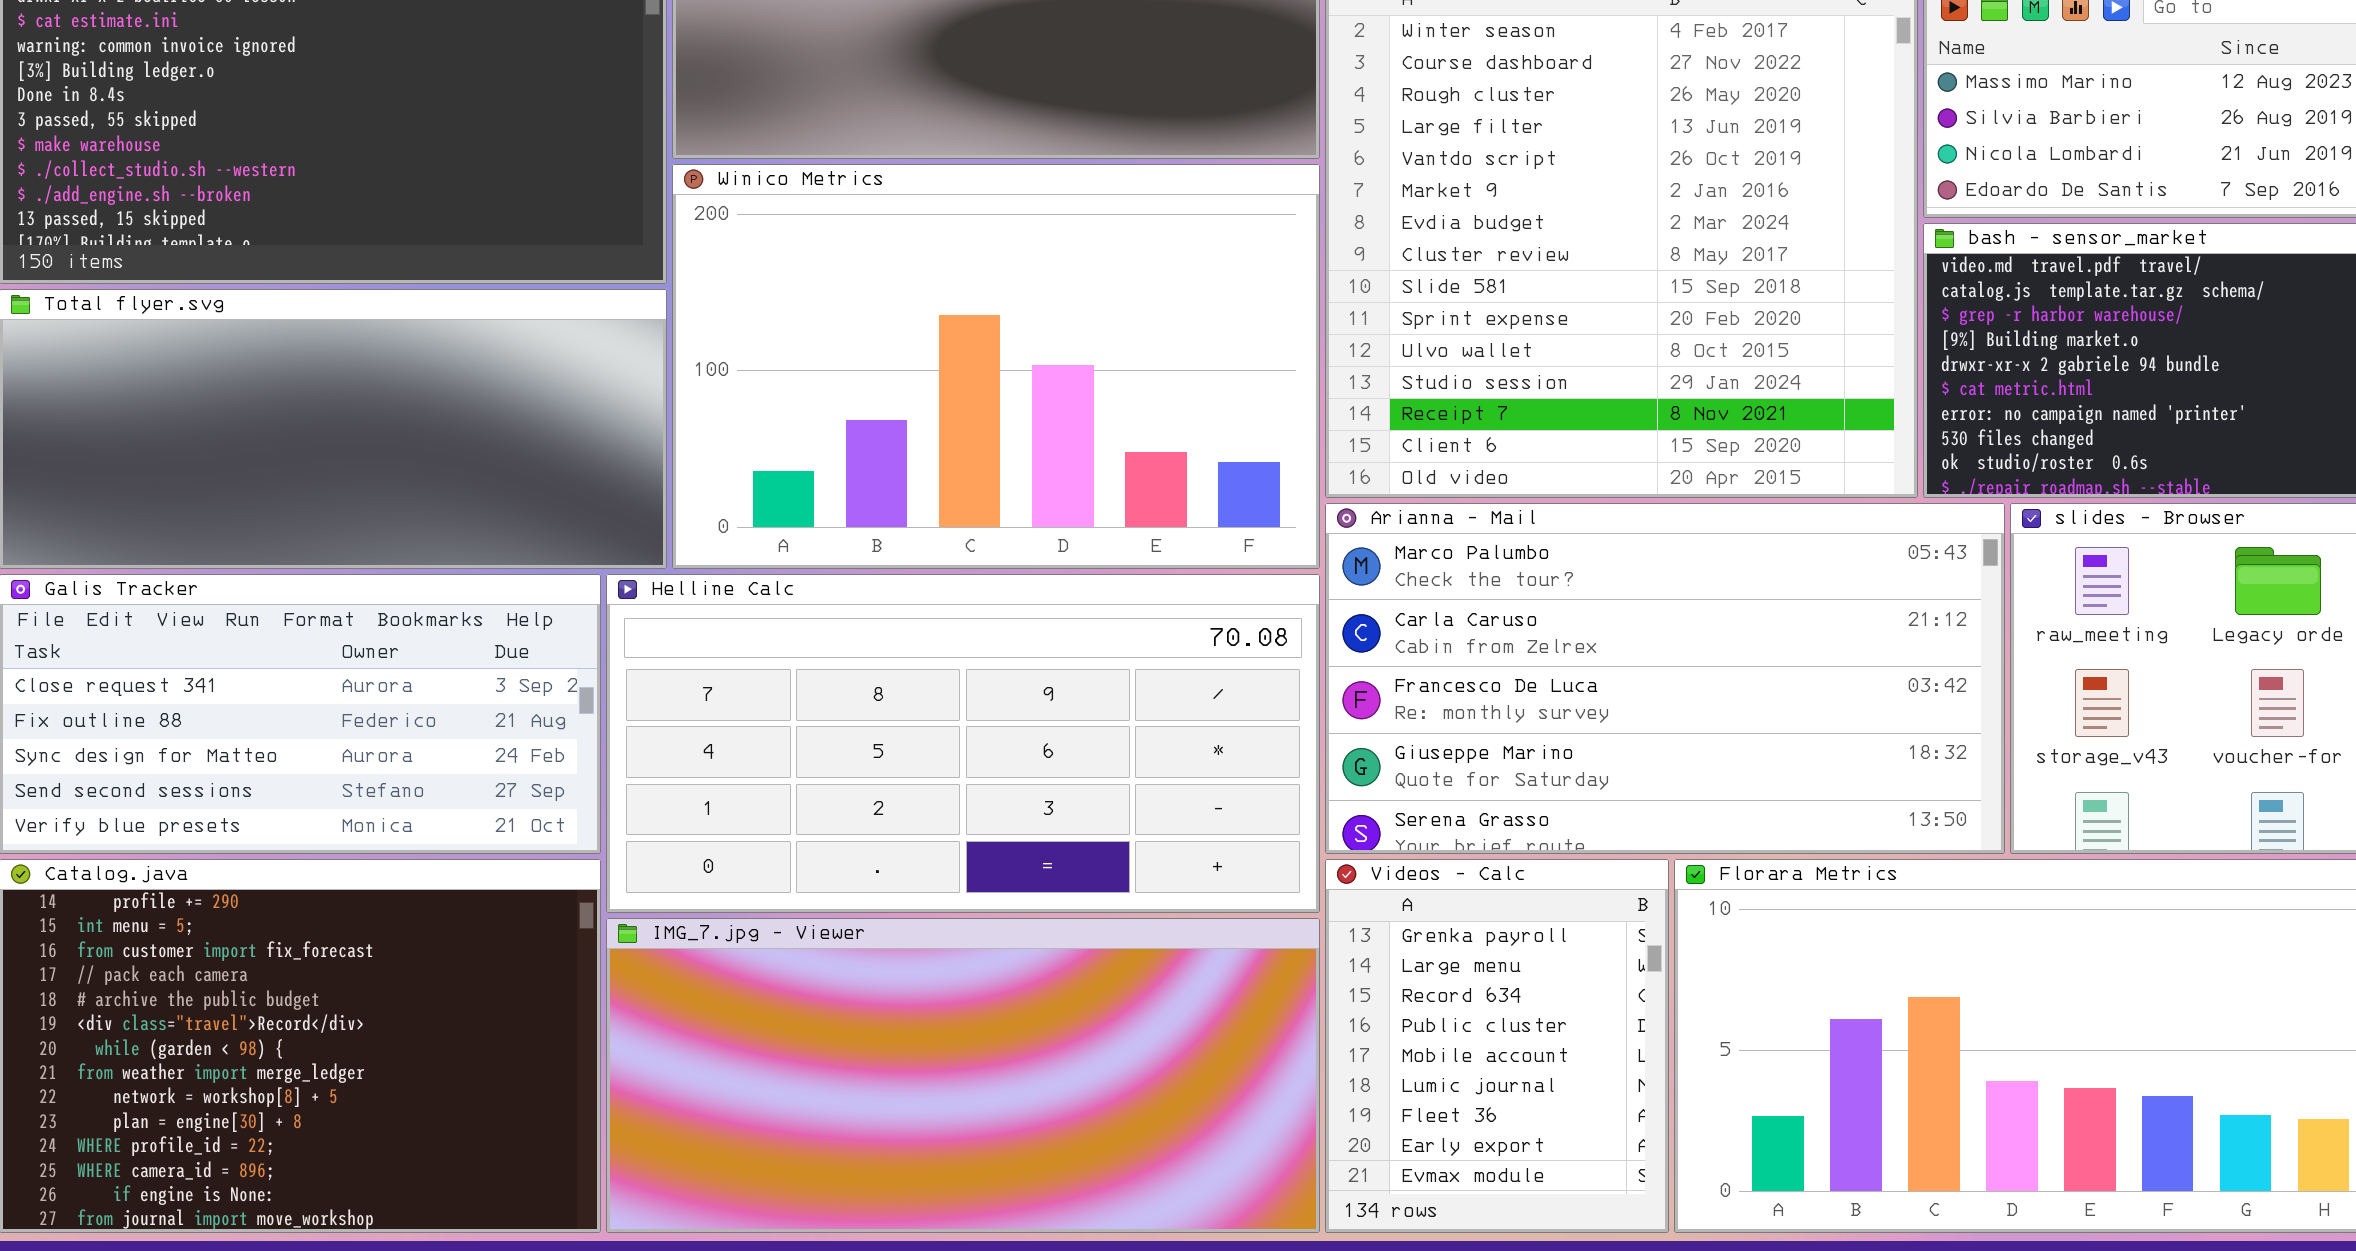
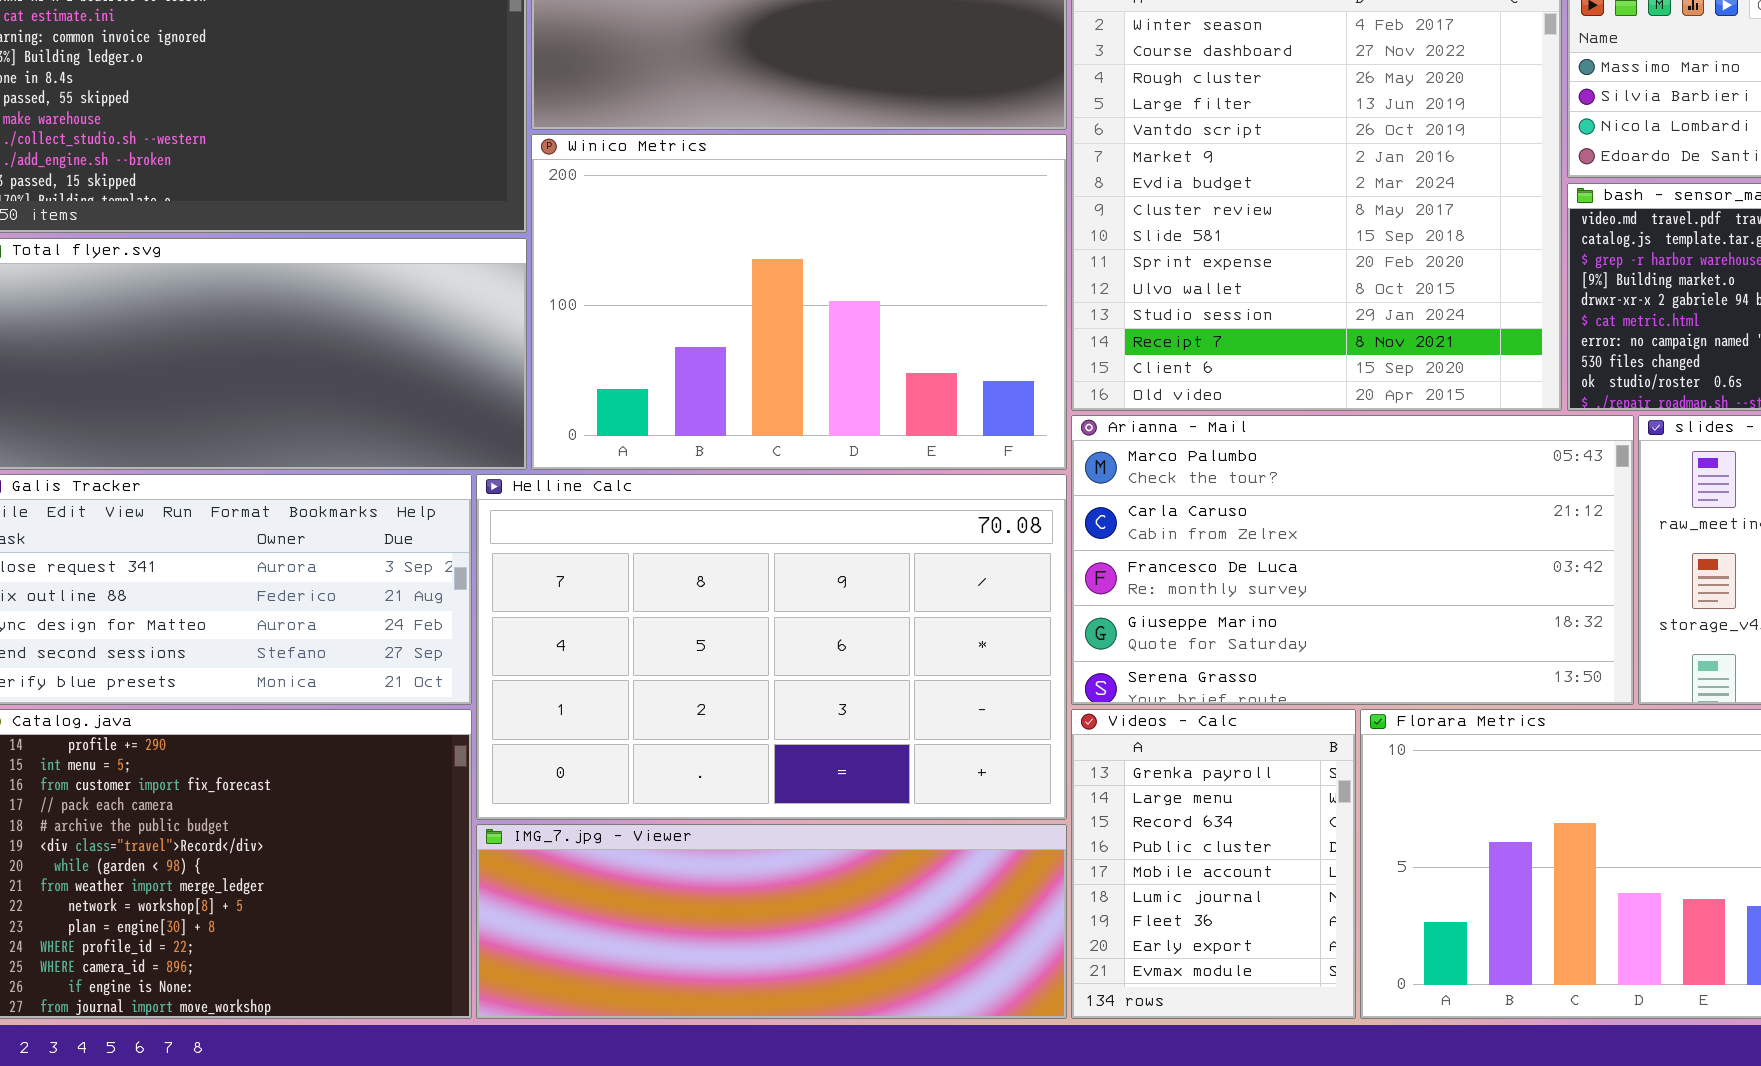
Helline Calc: [606,574,1320,913] -> [476,474,1067,820], resized
IMG_7.jpg - Viewer: [606,918,1320,1233] -> [476,824,1067,1019], resized

